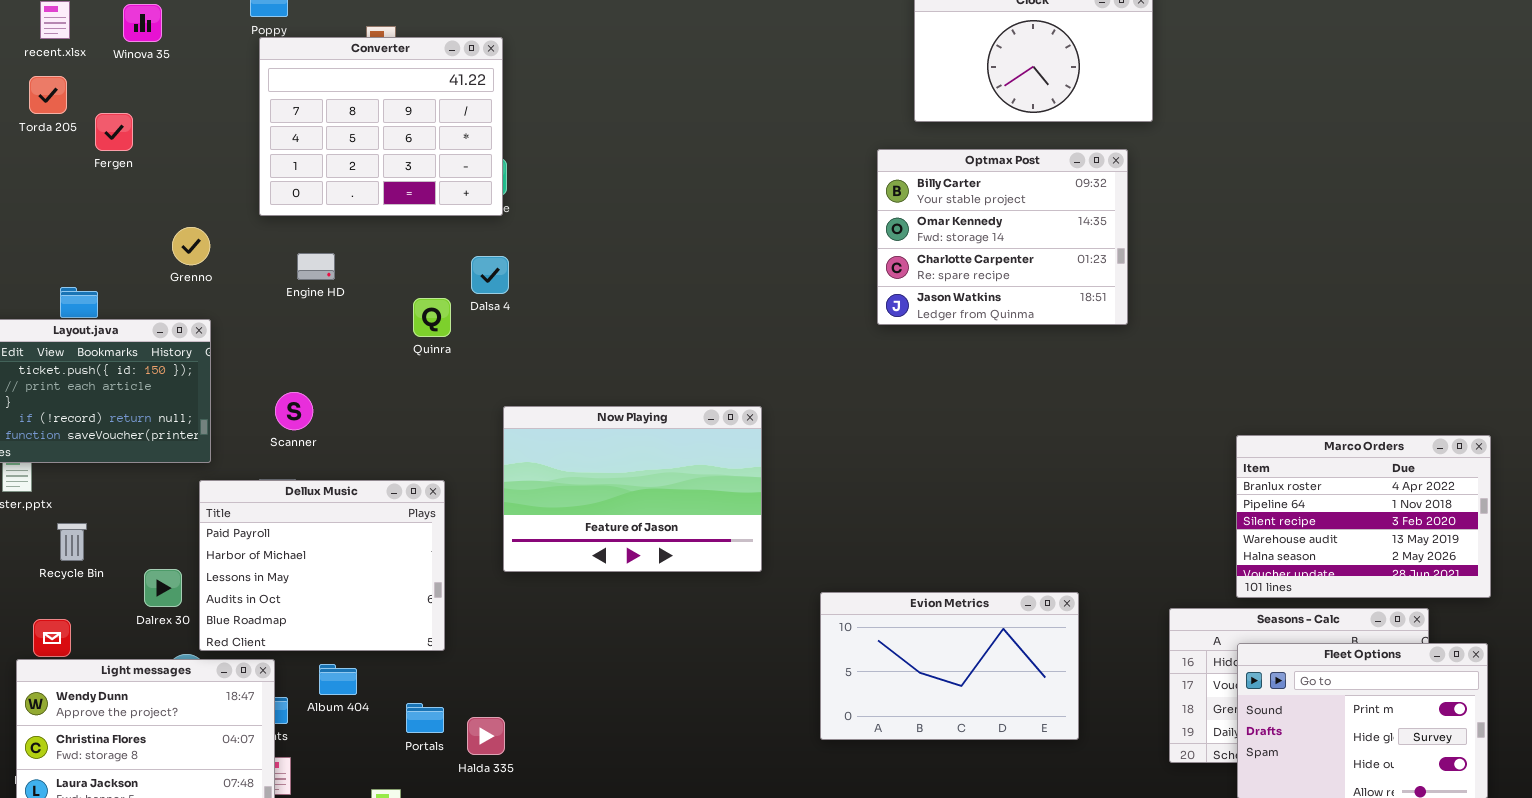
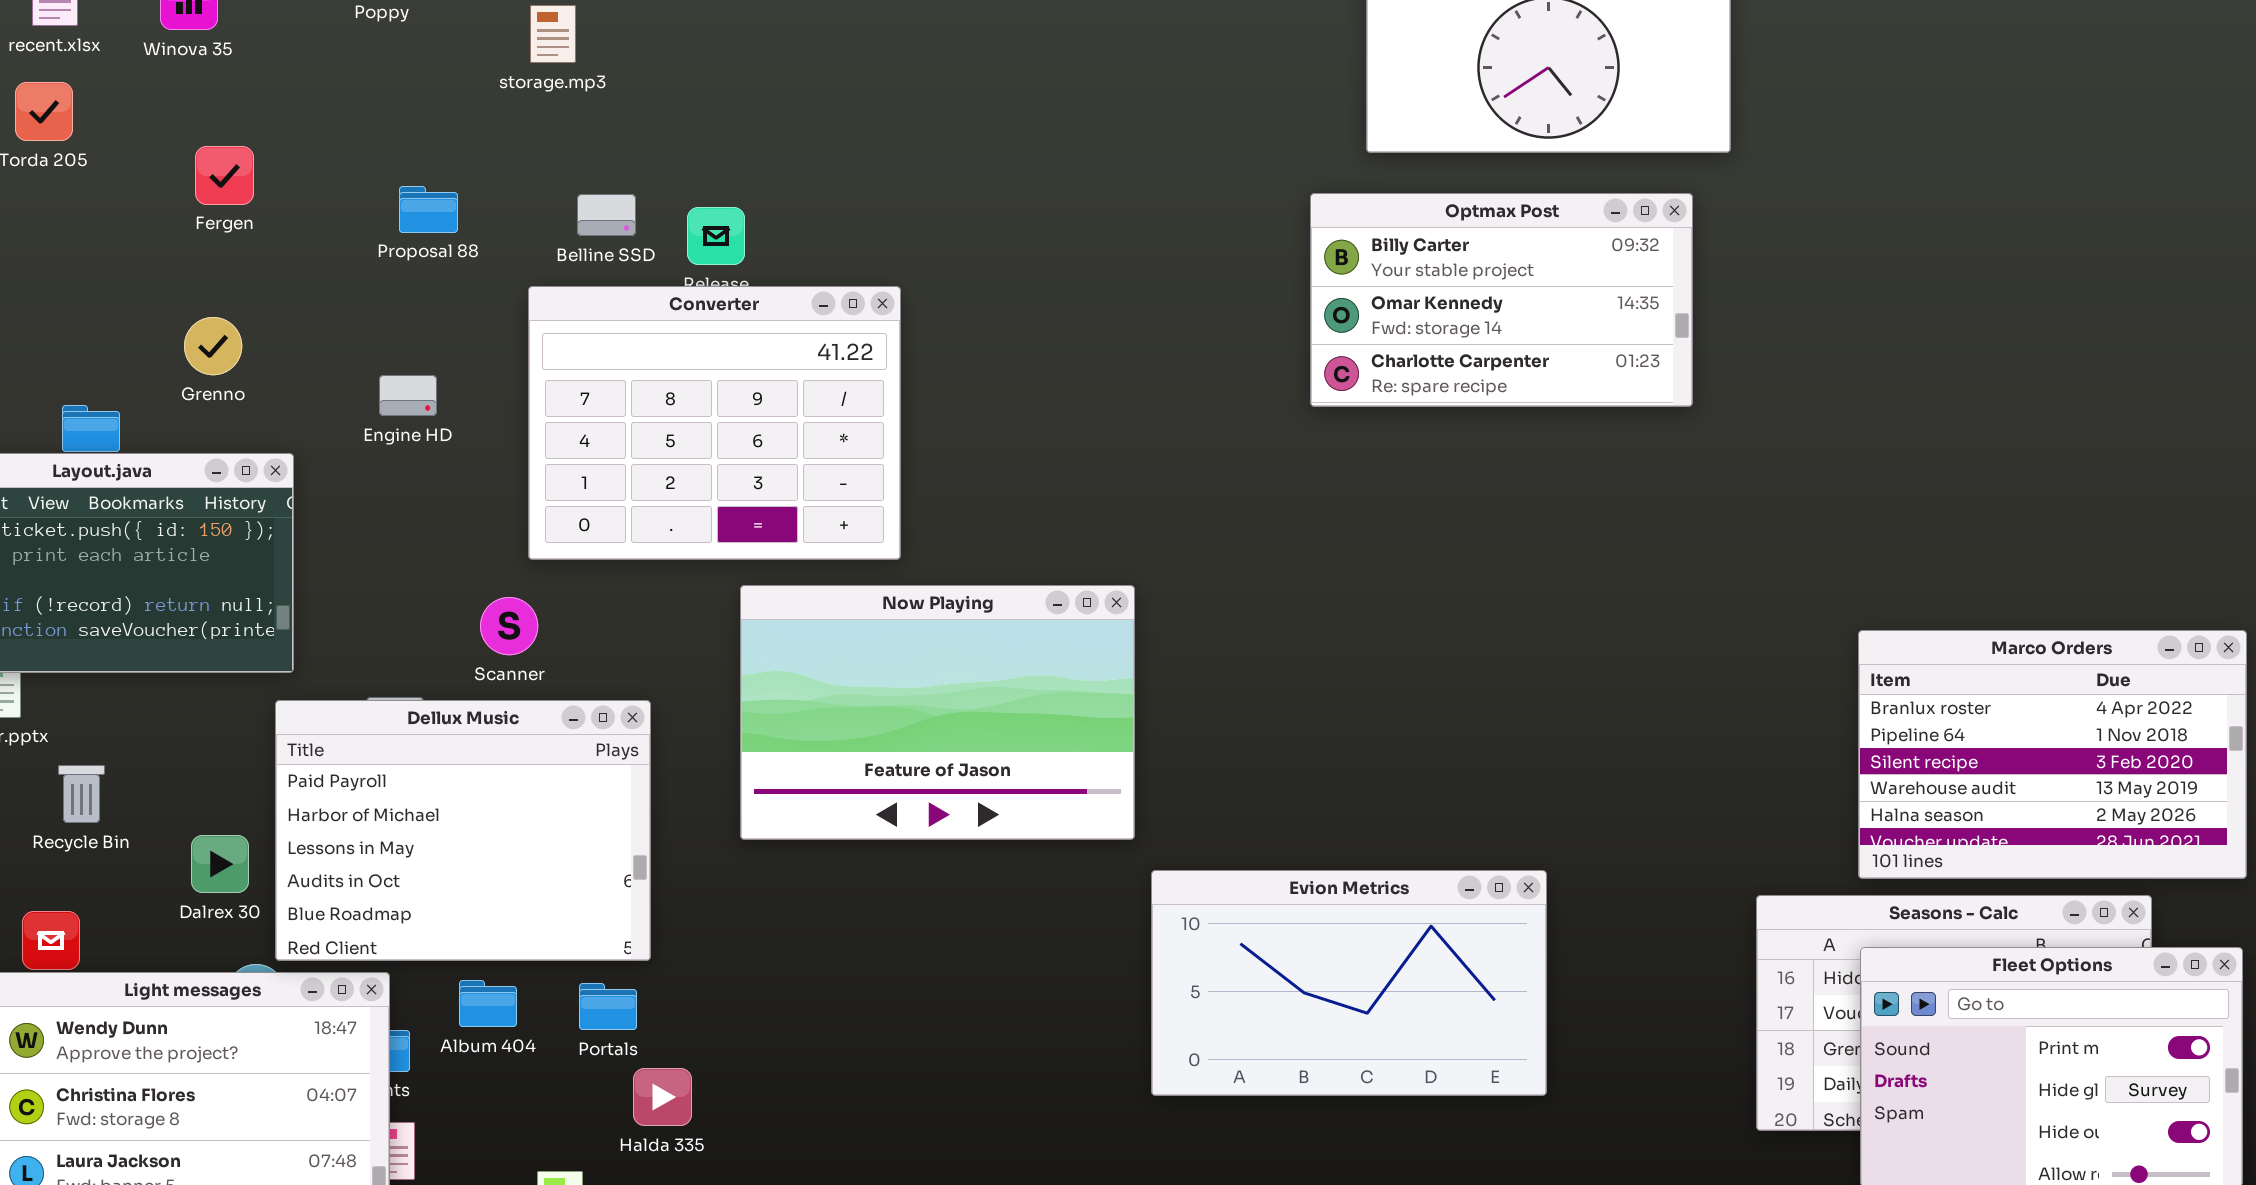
Converter: [259,37,503,216] -> [528,286,901,560], moved
Fergen: [95,113,133,151] -> [195,146,254,205], moved
Optmax Post: [877,149,1128,325] -> [1310,193,1693,407], resized
Grenno: [172,227,210,265] -> [184,317,242,375], moved
Engine HD: [297,253,335,280] -> [379,375,437,416], moved
Scanner: [275,392,313,430] -> [480,597,538,655], moved
Evion Metrics: [820,592,1079,740] -> [1151,870,1547,1096], moved
Portals: [406,703,444,733] -> [579,983,637,1030], moved
Halda 335: [467,717,505,755] -> [633,1068,692,1126], moved

